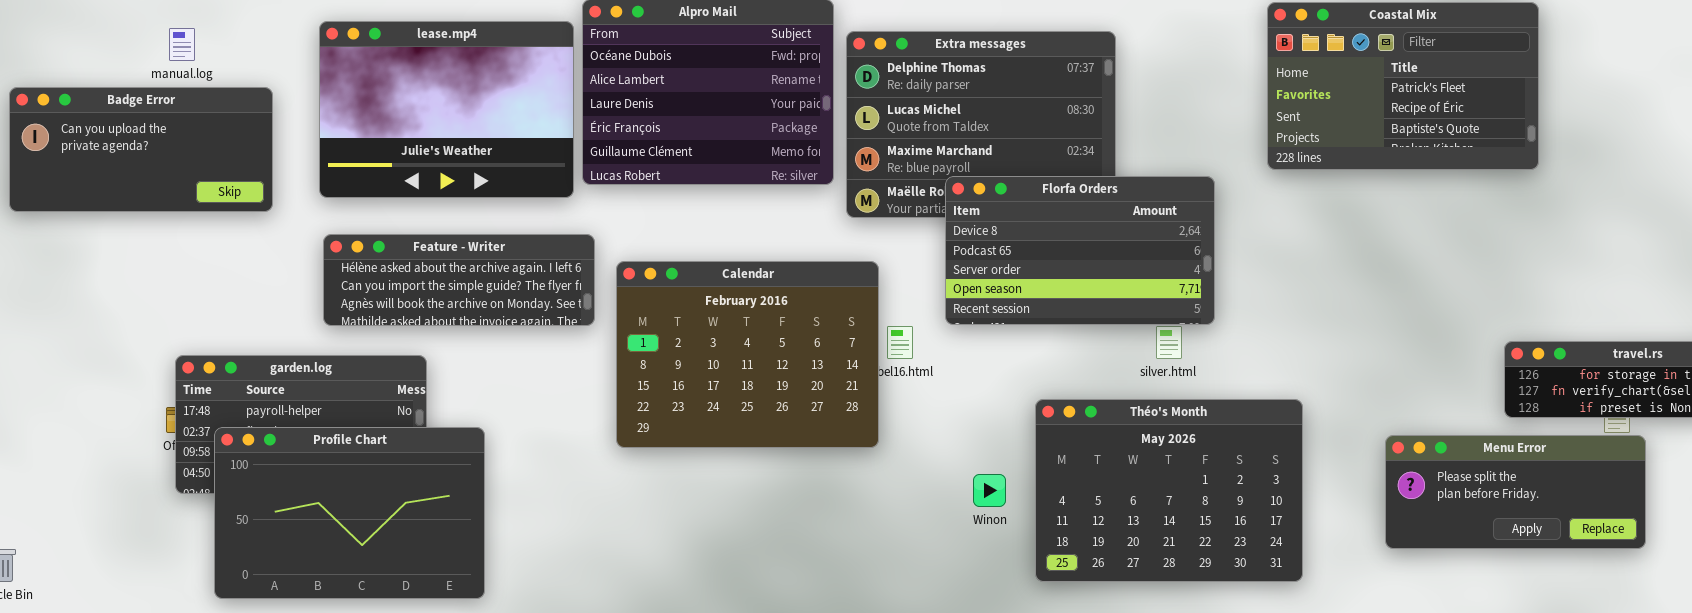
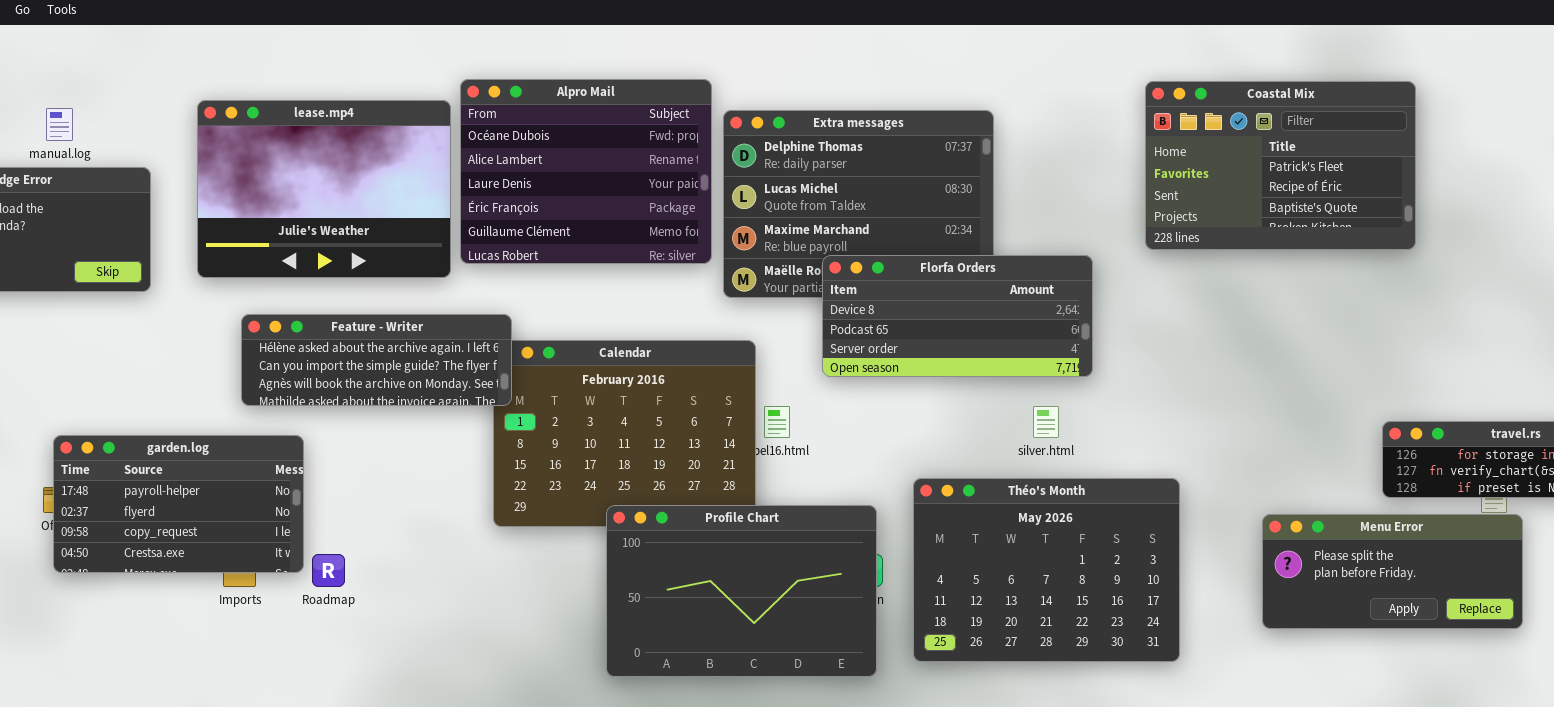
Florfa Orders: [945,176,1215,325] -> [822,255,1093,377], resized
Feature - Writer: [323,234,595,326] -> [241,314,512,406], moved
Profile Chart: [214,427,485,599] -> [606,505,877,677], moved

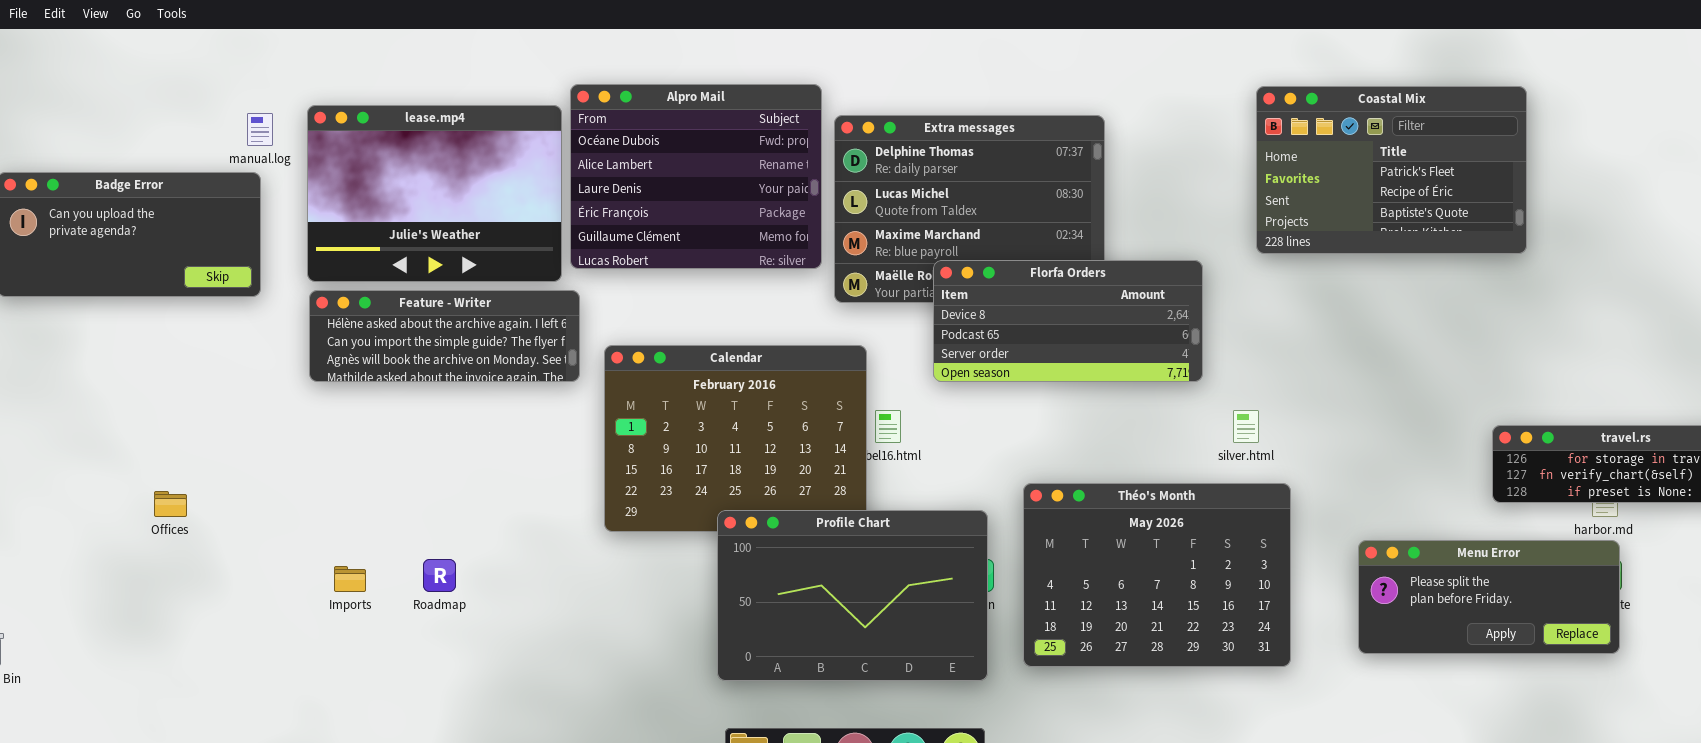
manual.log: [46,108,73,141] -> [247,113,273,146], moved
Feature - Writer: [241,314,512,406] -> [309,290,580,382], moved
silver.html: [1033,406,1059,438] -> [1233,410,1259,443], moved
garden.log: [53,435,304,573] -> none, closed
Menu Error: [1262,514,1523,629] -> [1358,540,1620,654], moved

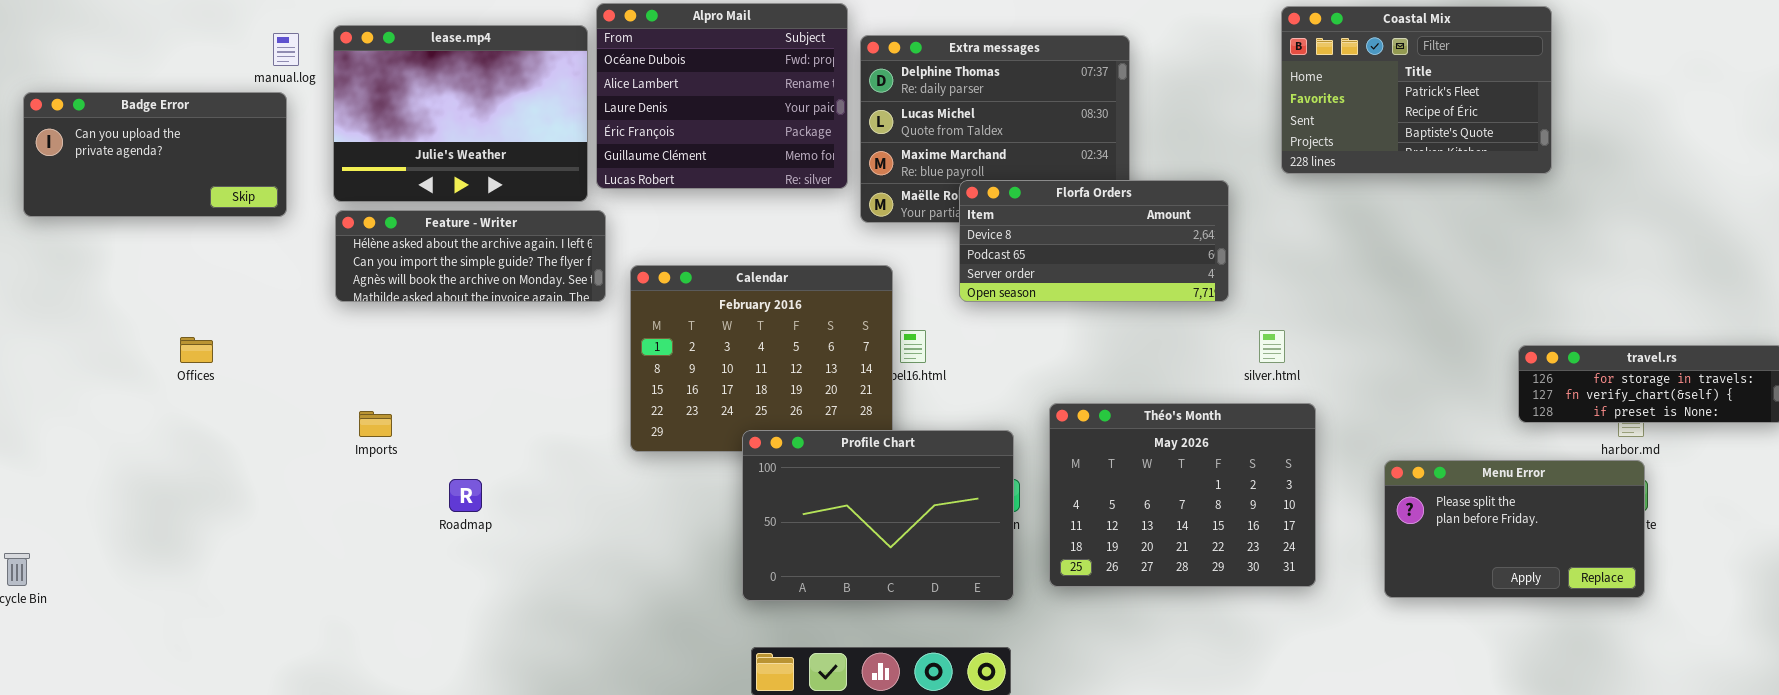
Offices: [154,491,187,517] -> [180,337,213,363], moved
Menu Error: [1358,540,1620,654] -> [1384,460,1645,598], resized
Imports: [334,566,366,592] -> [359,411,392,437], moved

